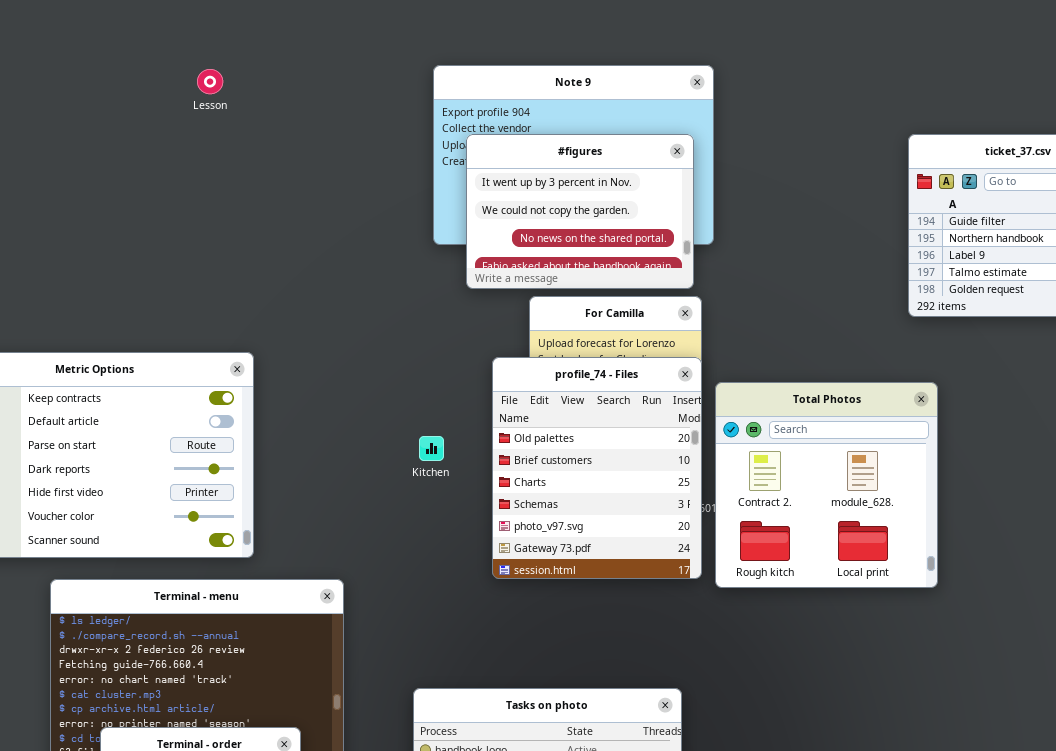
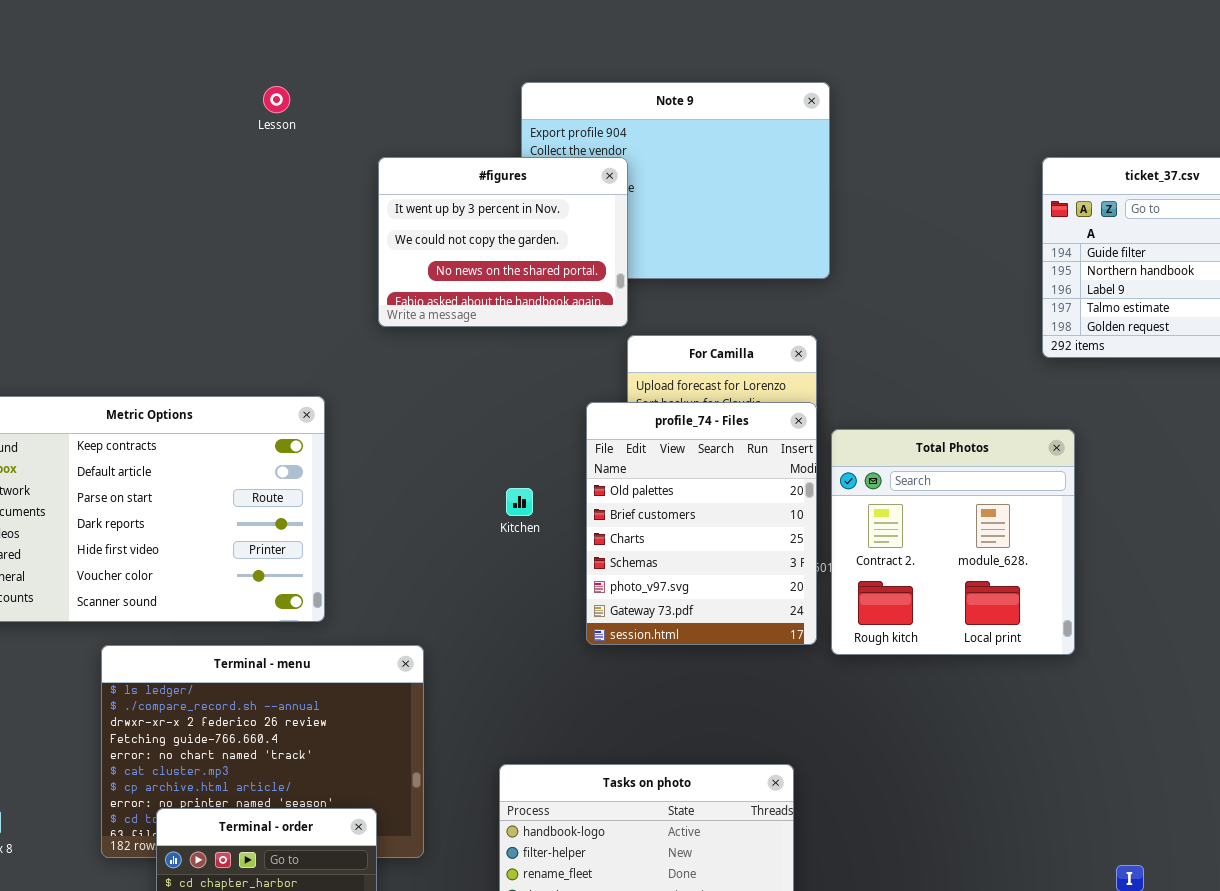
#figures: [466,134,694,289] -> [378,157,628,327], moved

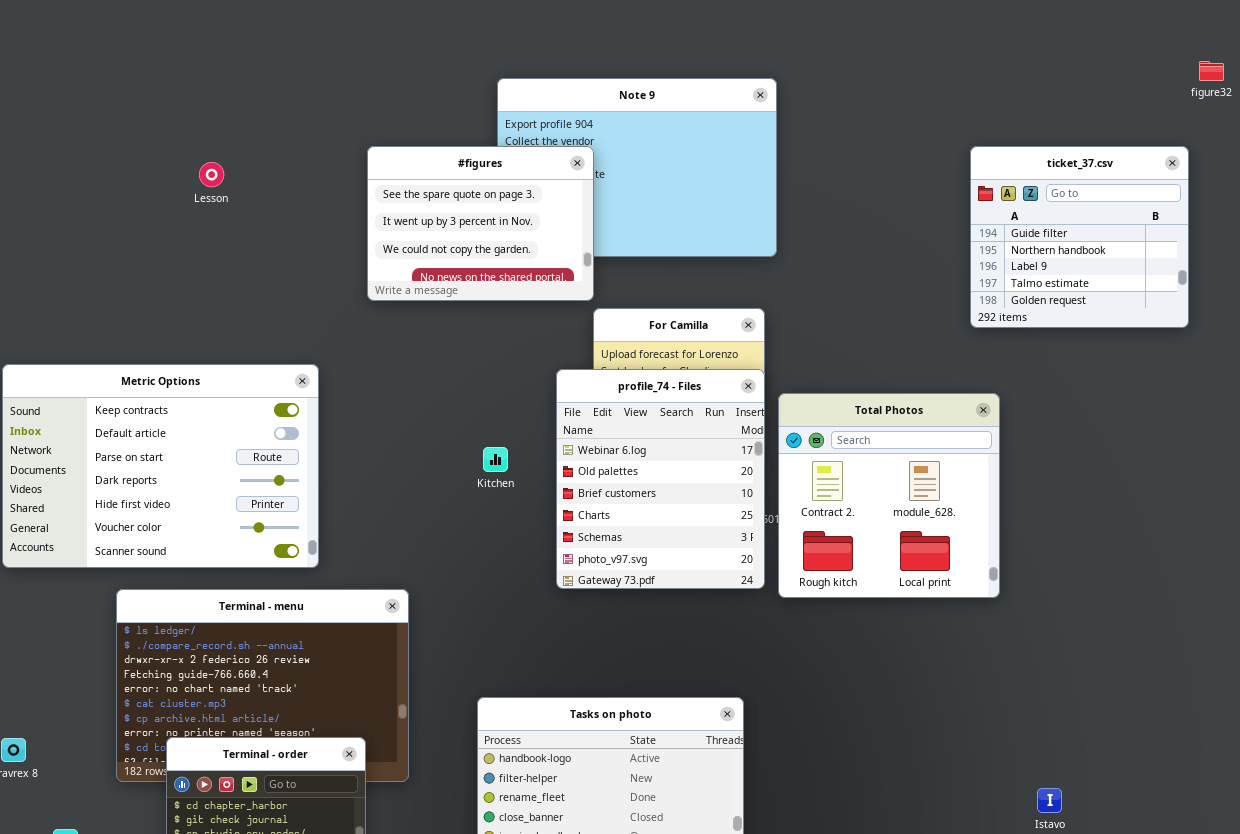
Lesson: [263,86,290,113] -> [199,162,224,187], moved
#figures: [378,157,628,327] -> [367,146,594,301], scrolled up 1 row
profile_74 - Files: [586,402,817,645] -> [556,369,765,589], scrolled up 1 row

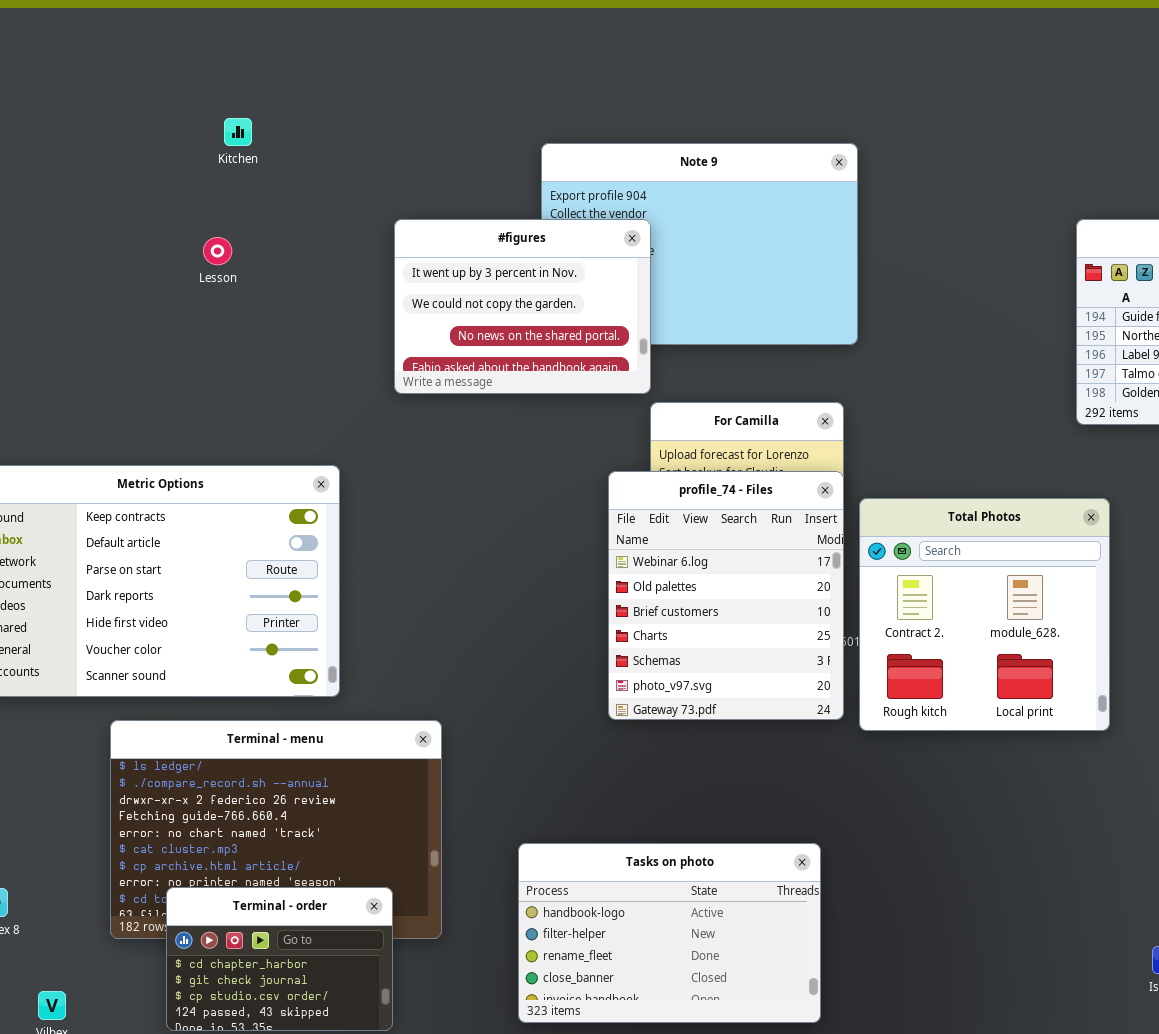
#figures: [367,146,594,301] -> [394,219,651,394], scrolled down 1 row
Kitchen: [483,447,508,472] -> [224,118,252,146], moved

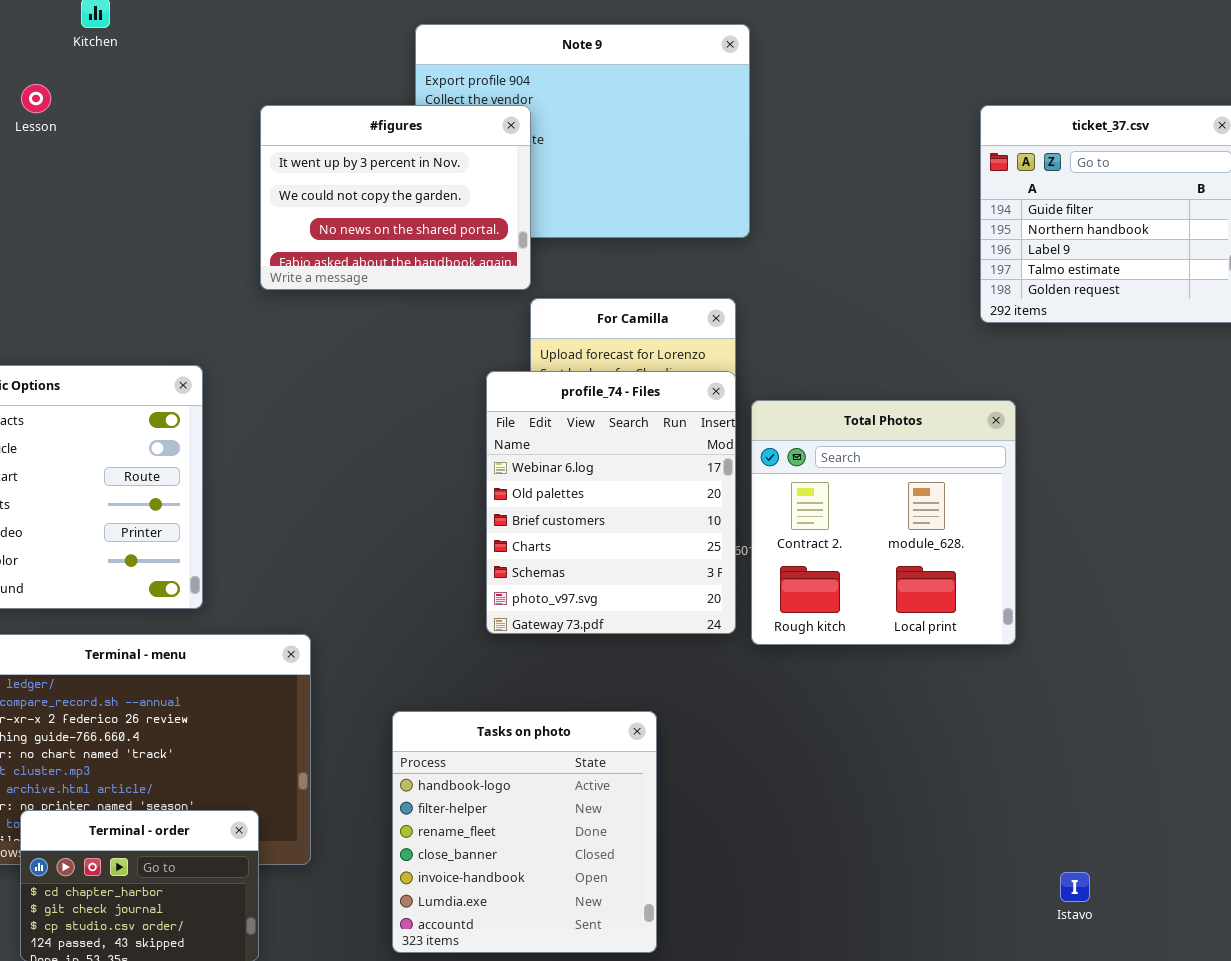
Lesson: [203,237,232,265] -> [21,84,51,113], moved
Tasks on photo: [518,843,821,1023] -> [392,711,657,953], resized

